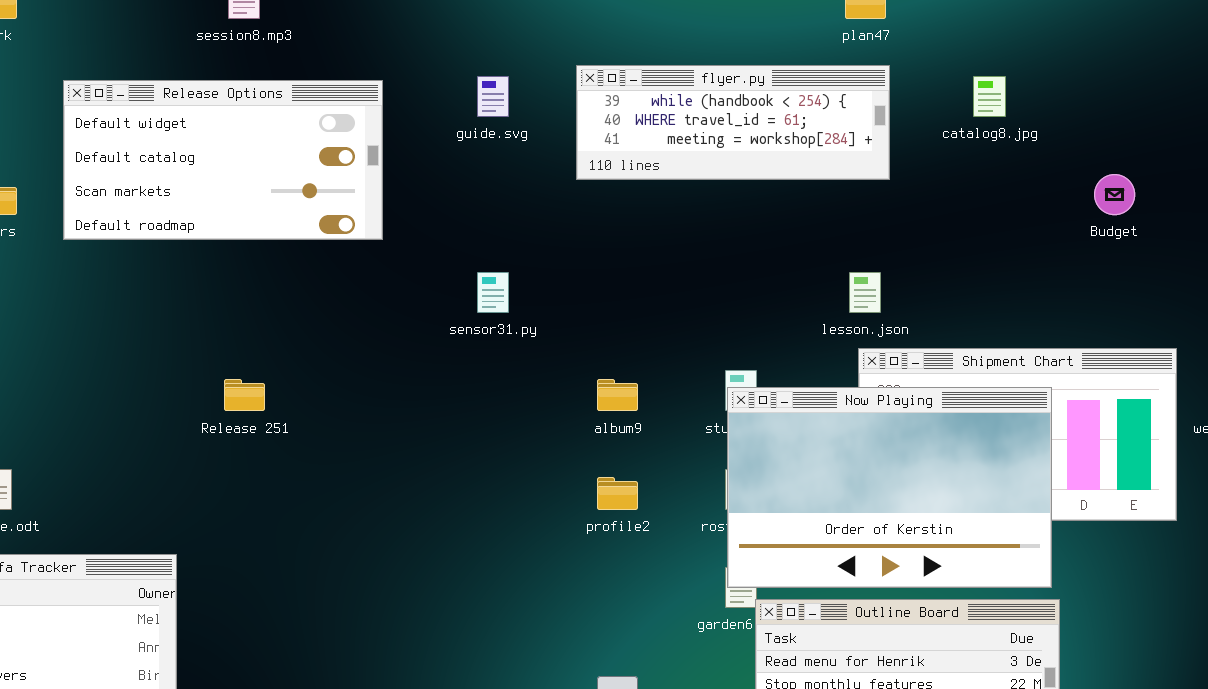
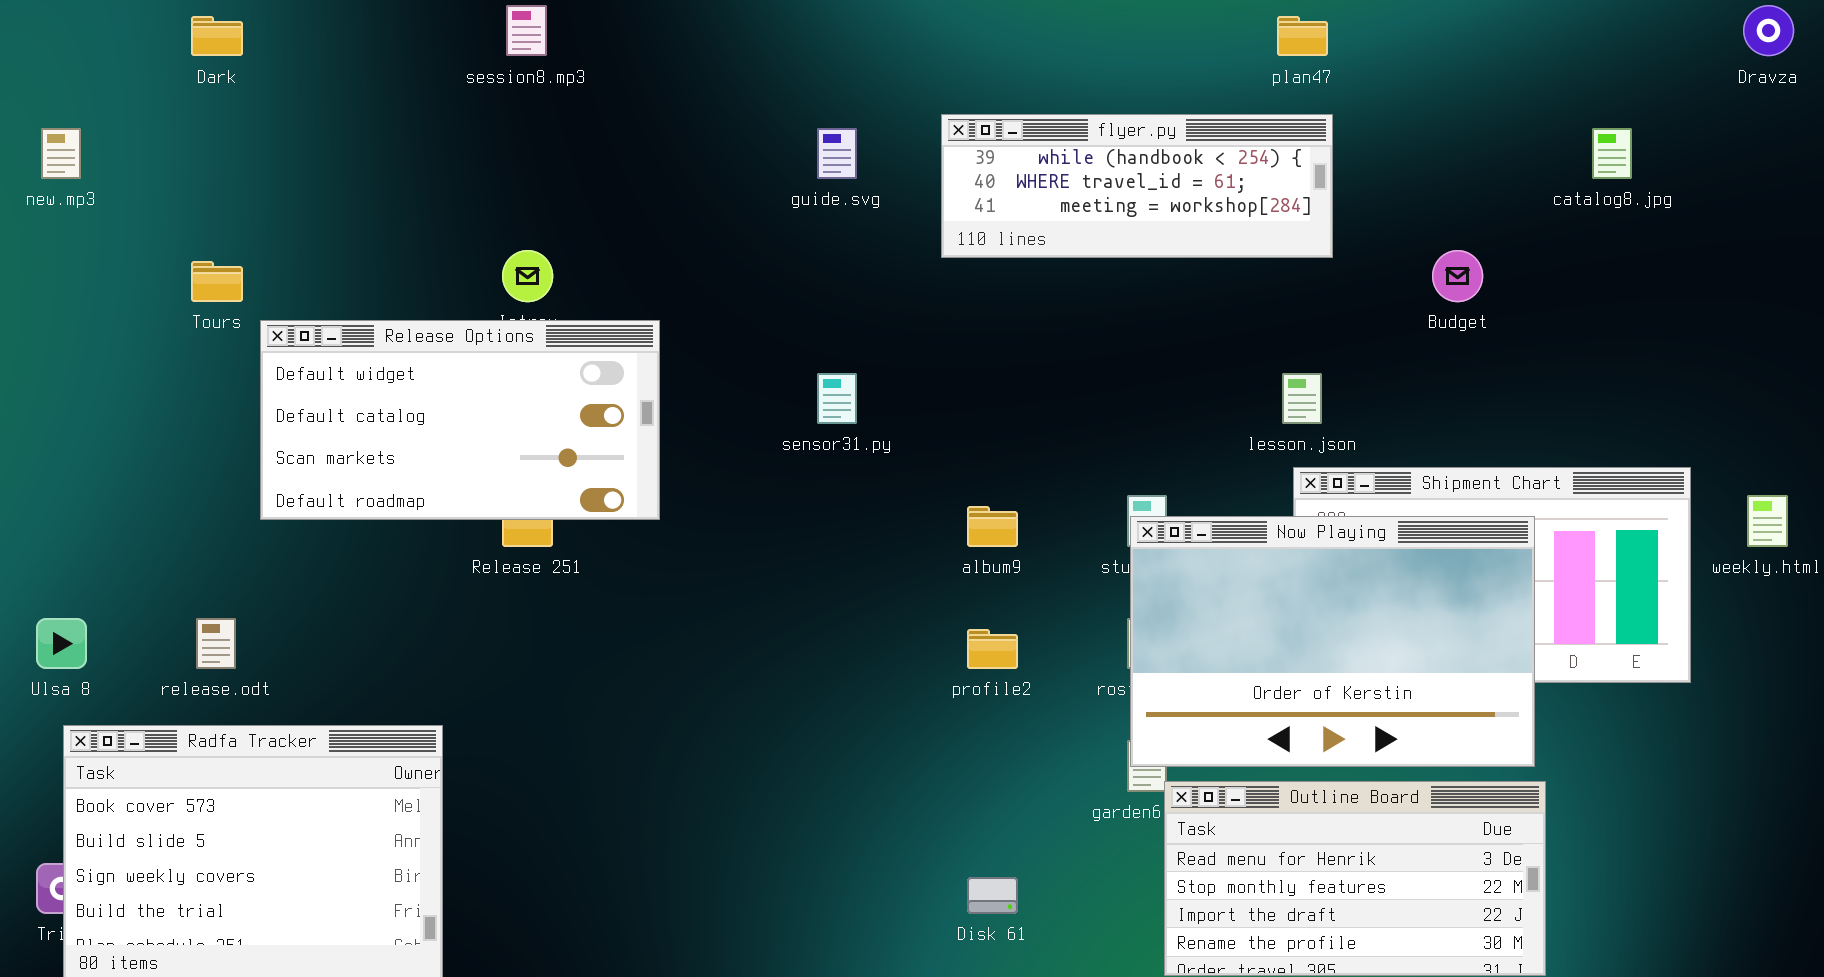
catalog8.jpg: [973,76,1006,117] -> [1592,128,1632,179], moved
Release Options: [63,80,383,240] -> [260,320,660,520], moved
Budget: [1094,174,1135,215] -> [1432,250,1483,302], moved

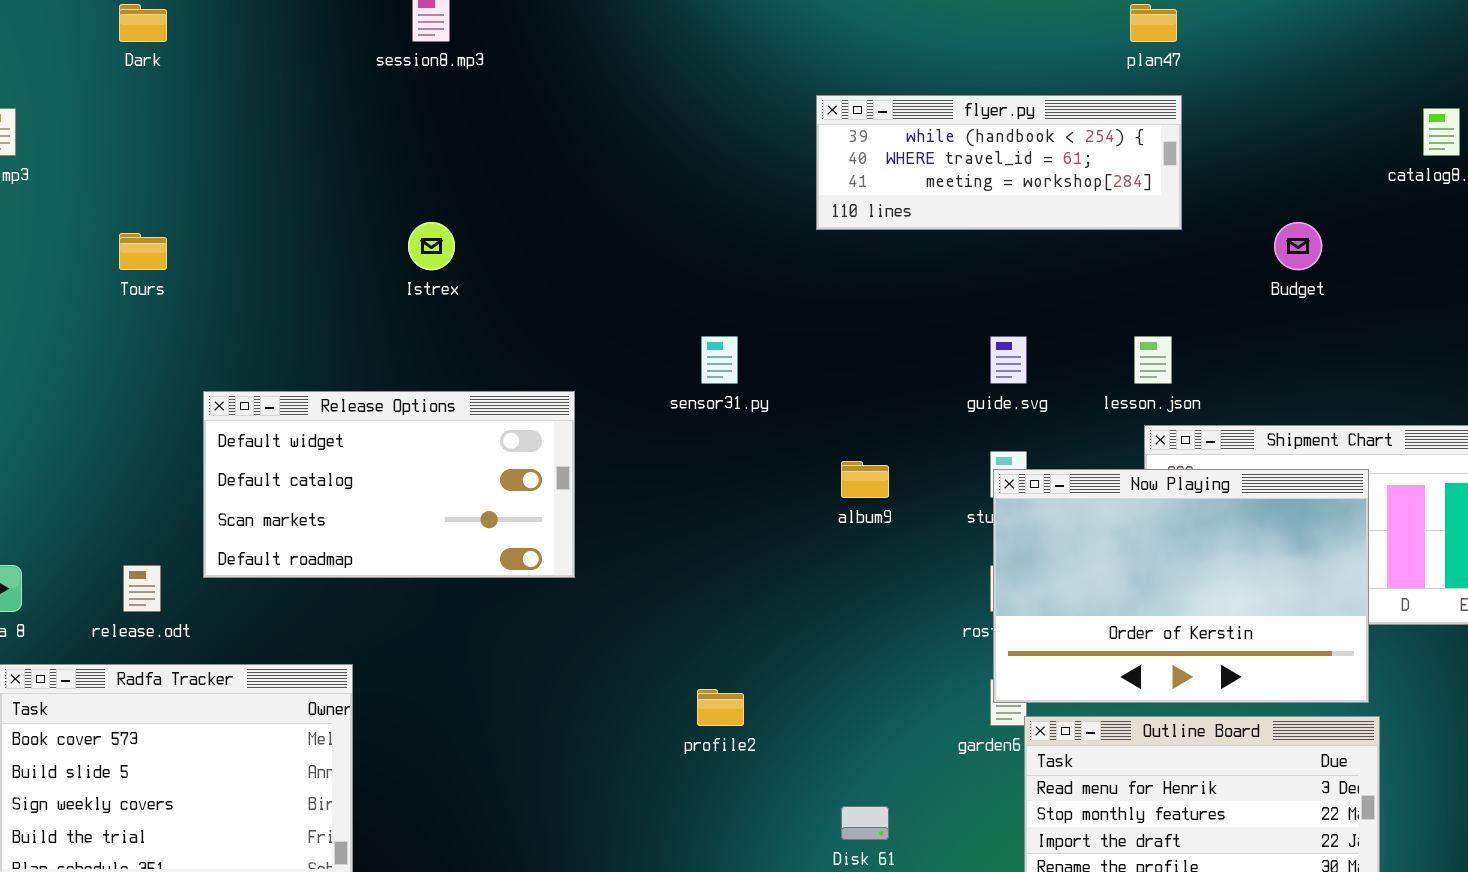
guide.svg: [817,128,857,179] -> [990,336,1027,384], moved
Release Options: [260,320,660,520] -> [203,391,575,578], moved
profile2: [967,629,1018,669] -> [697,689,744,726], moved

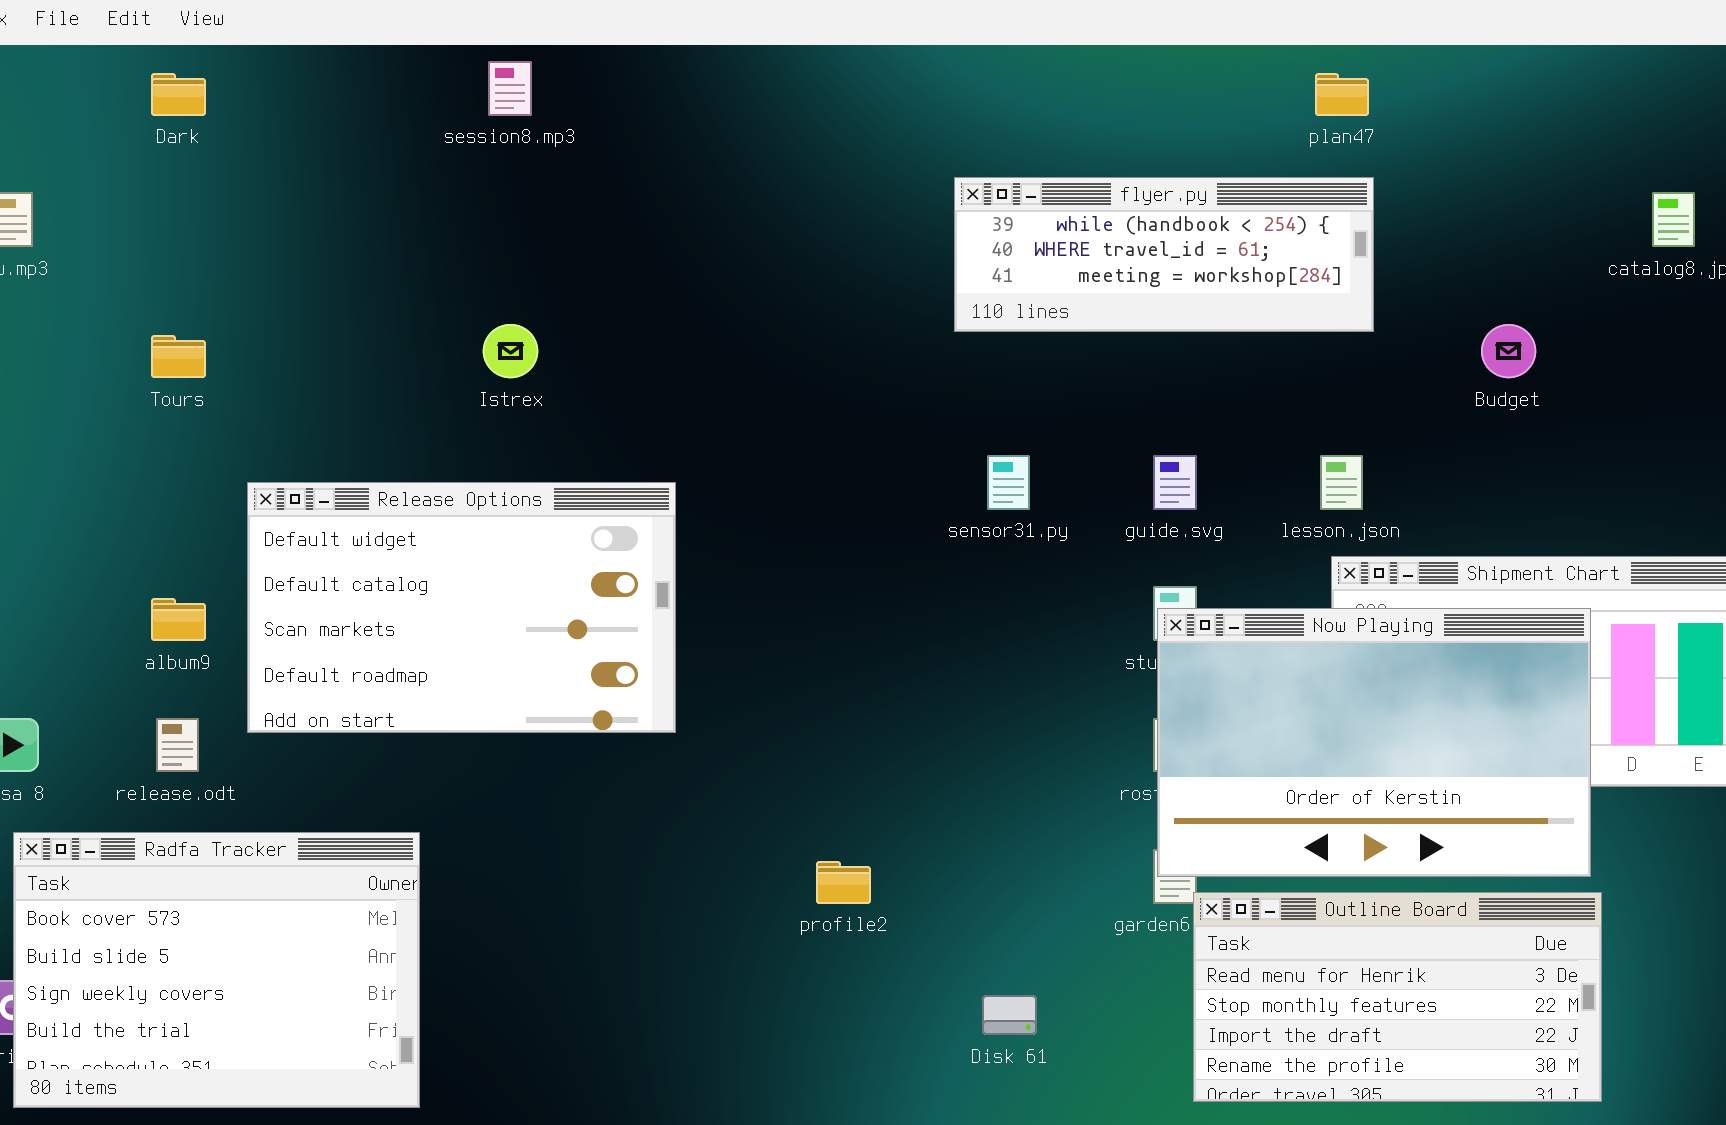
sensor31.py: [701,336,738,384] -> [987,455,1030,510], moved
Release Options: [203,391,575,578] -> [247,482,676,733], resized
album9: [841,461,889,498] -> [151,598,206,641], moved

